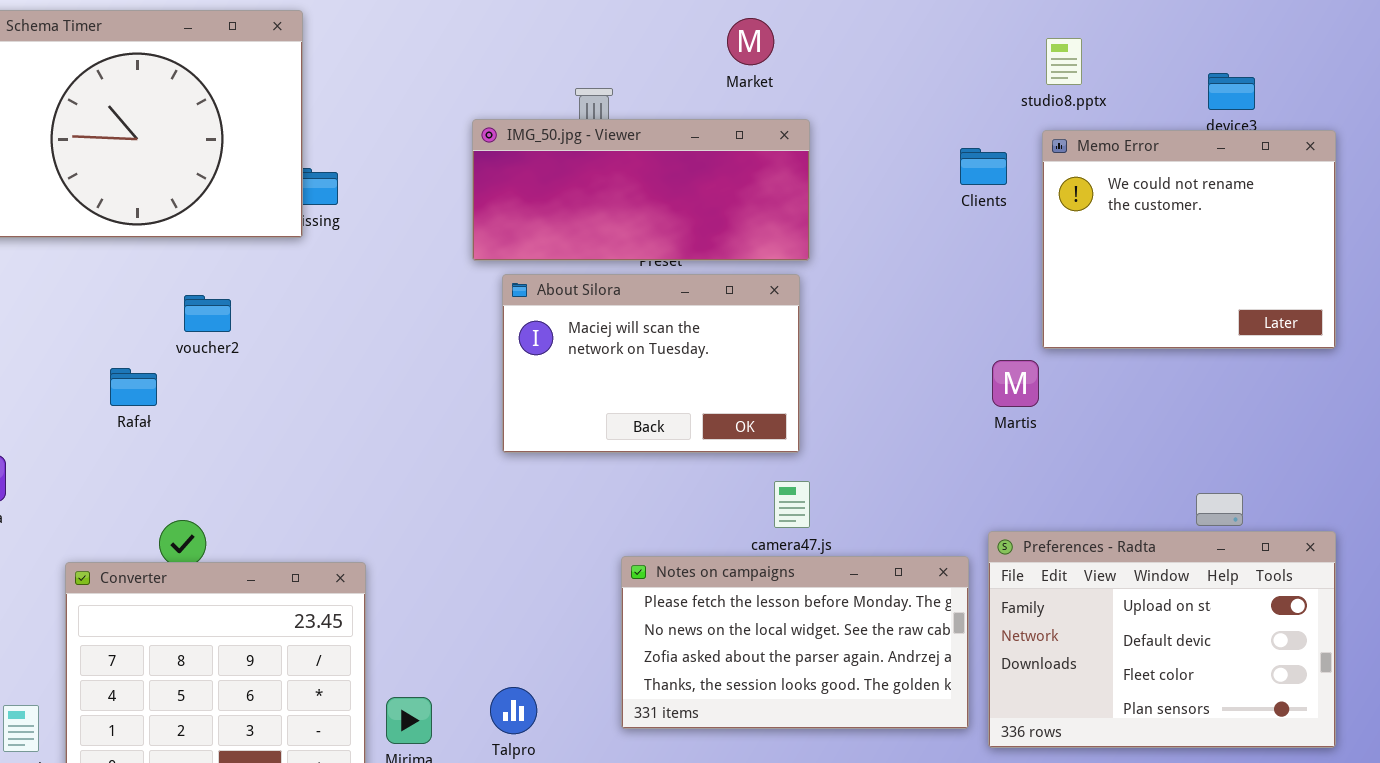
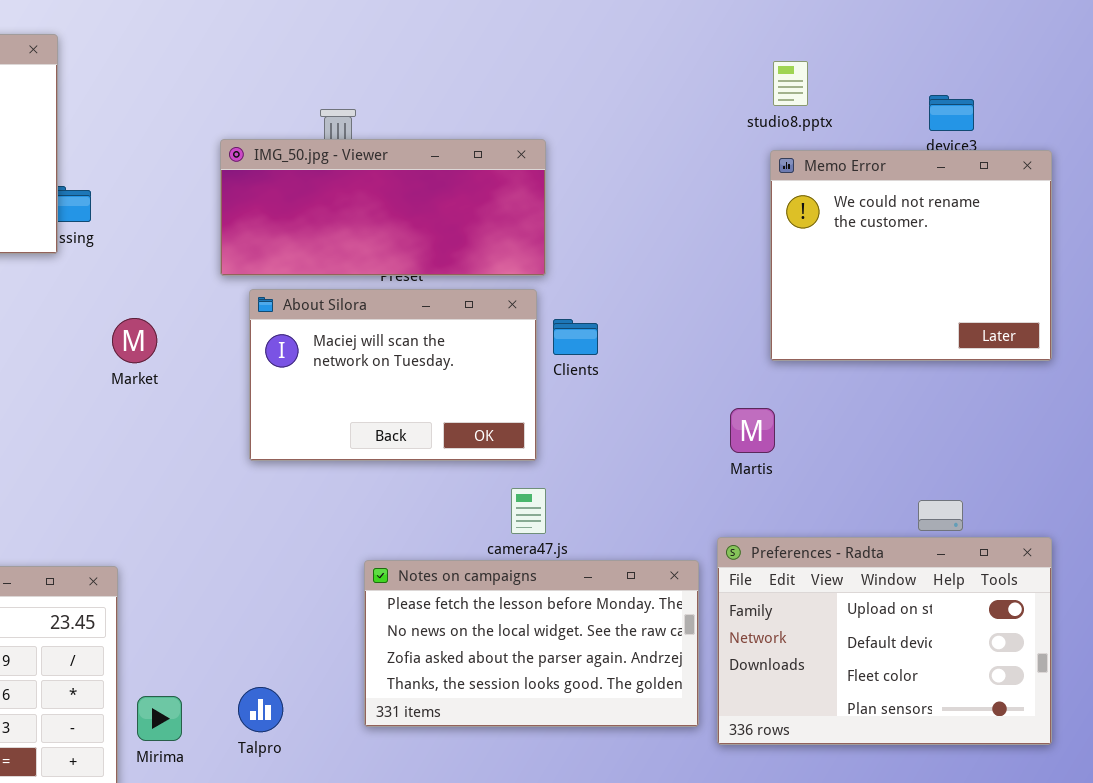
Market: [727,18,774,65] -> [112,318,157,363], moved
Clients: [960,148,1007,185] -> [553,319,598,355], moved
Martis: [992,360,1039,407] -> [730,408,775,453], moved

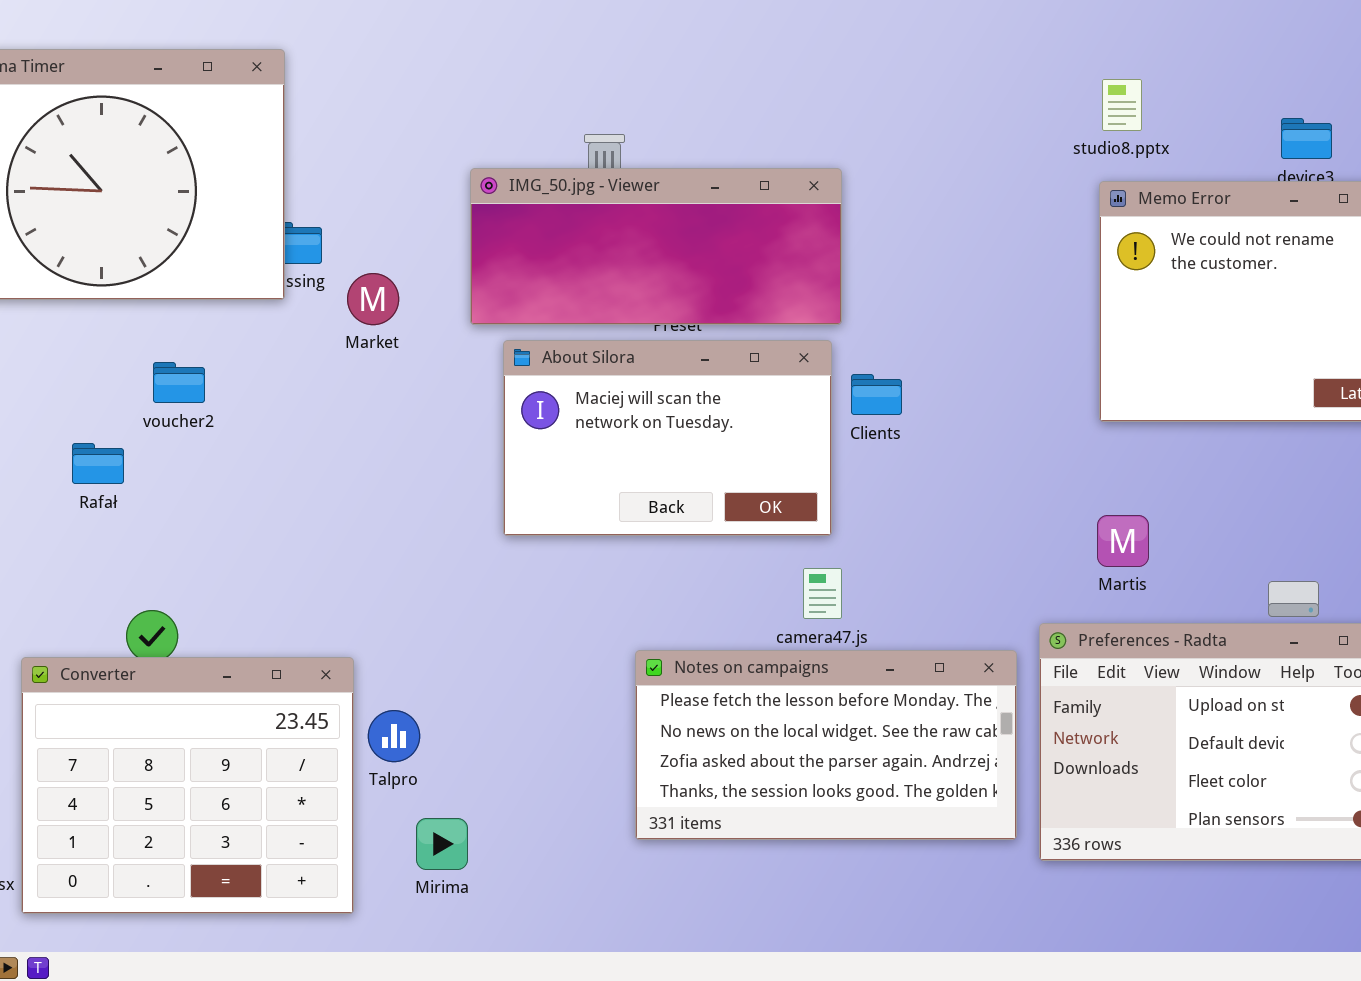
Market: [112,318,157,363] -> [347,273,399,325], moved
Martis: [730,408,775,453] -> [1097,515,1149,567], moved
Talpro: [238,687,283,732] -> [368,710,420,762], moved
Mirima: [137,696,182,741] -> [416,818,468,870], moved

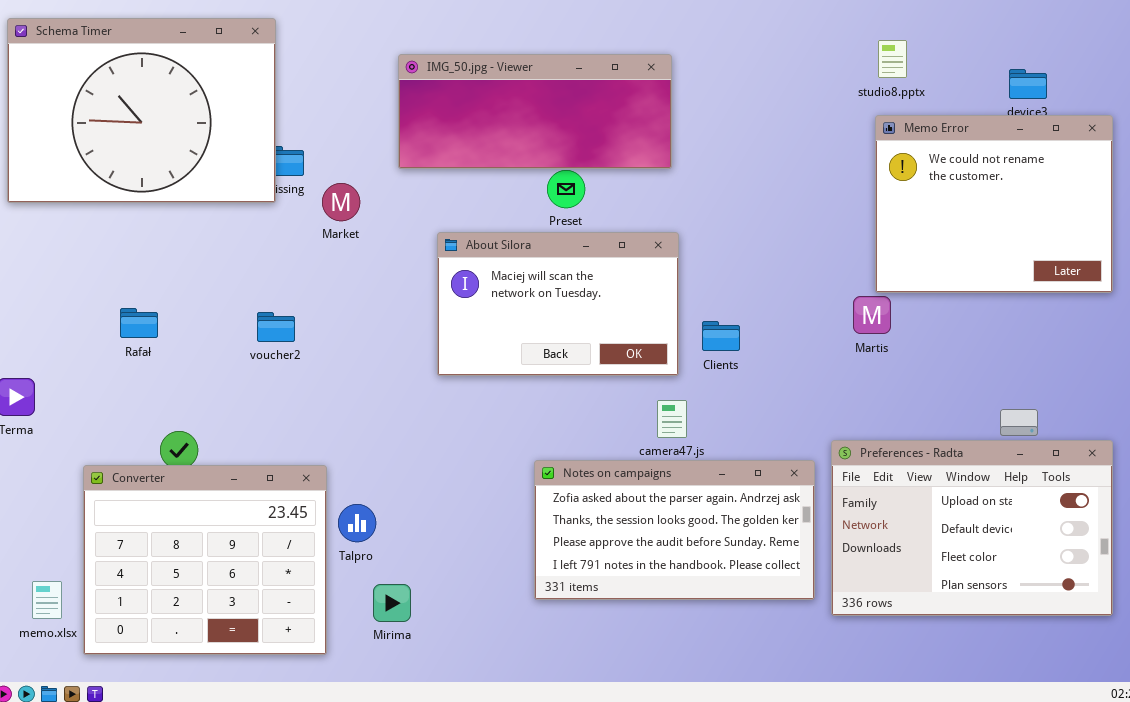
IMG_50.jpg - Viewer: [470,168,842,325] -> [398,54,672,169], moved
voucher2: [153,362,205,403] -> [257,312,295,342], moved
Clients: [851,374,902,415] -> [702,321,740,351], moved
Martis: [1097,515,1149,567] -> [853,296,891,334], moved
Notes on campaigns: [635,650,1017,840] -> [534,460,815,600], scrolled down 2 rows

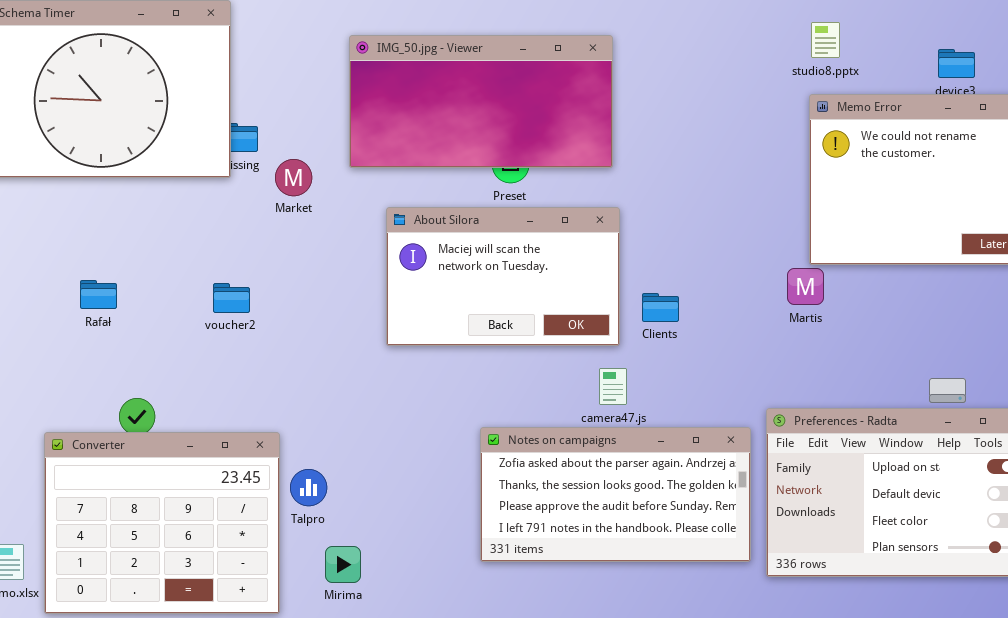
IMG_50.jpg - Viewer: [398,54,672,169] -> [349,35,613,168], resized

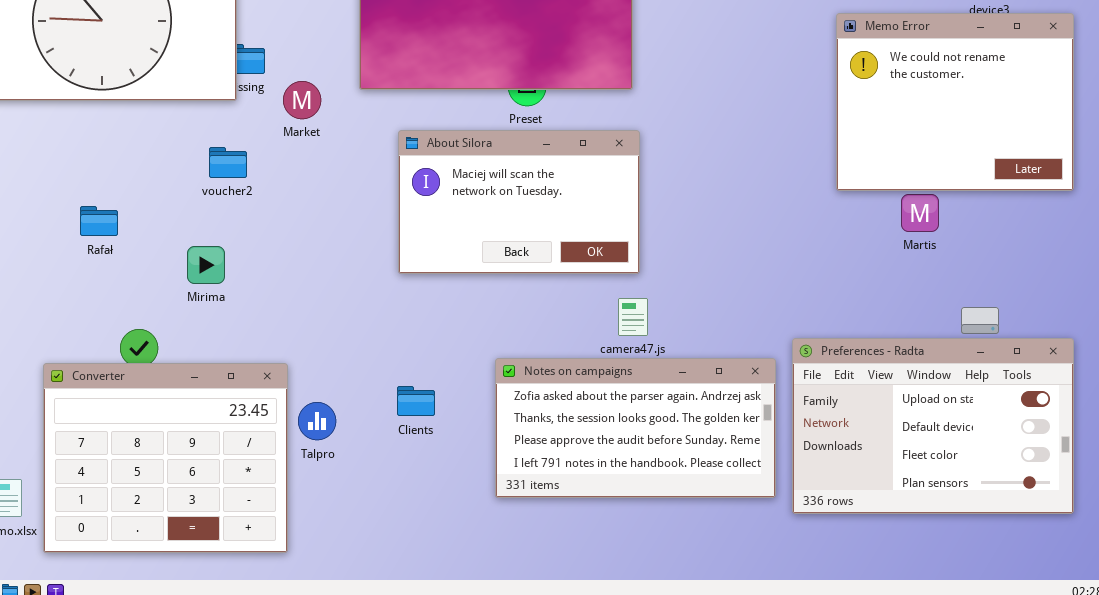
Martis: [787,268,824,305] -> [901,194,939,232], moved
voucher2: [213,283,250,313] -> [209,147,247,178], moved
Clients: [642,293,679,322] -> [397,386,435,416], moved
Mirima: [325,546,361,583] -> [187,246,225,284], moved

